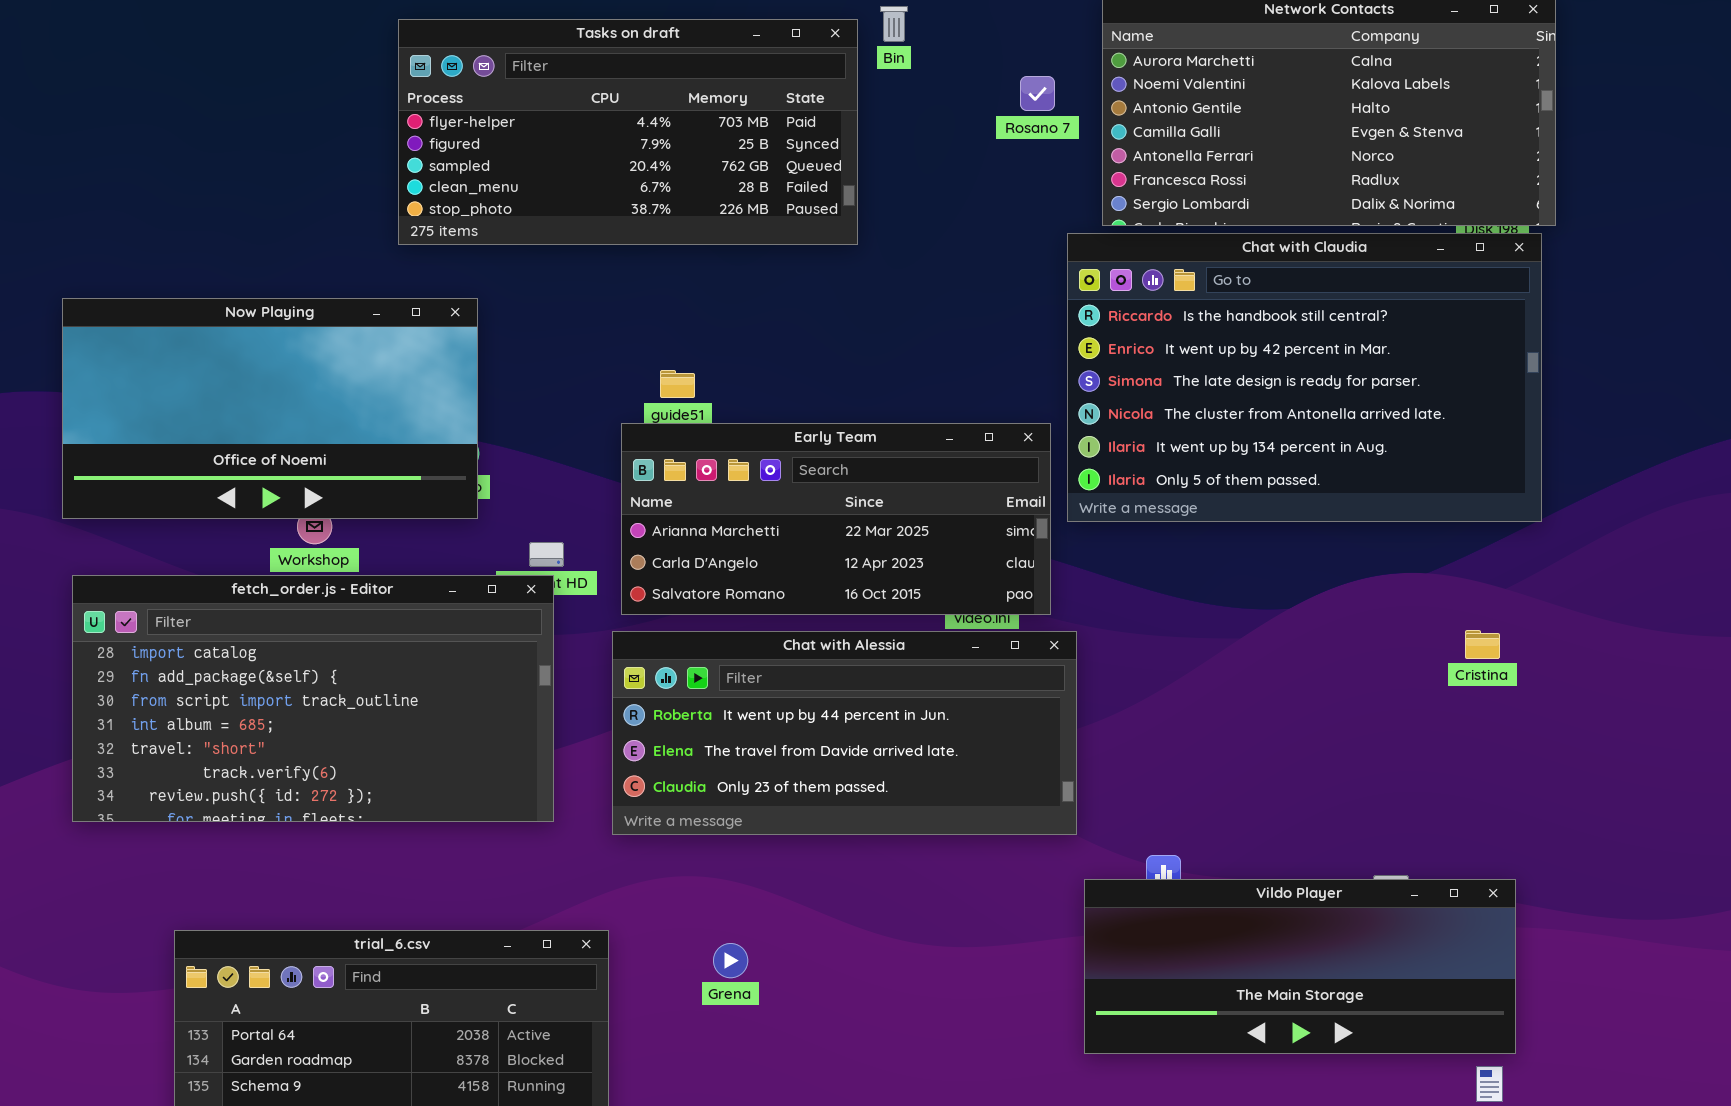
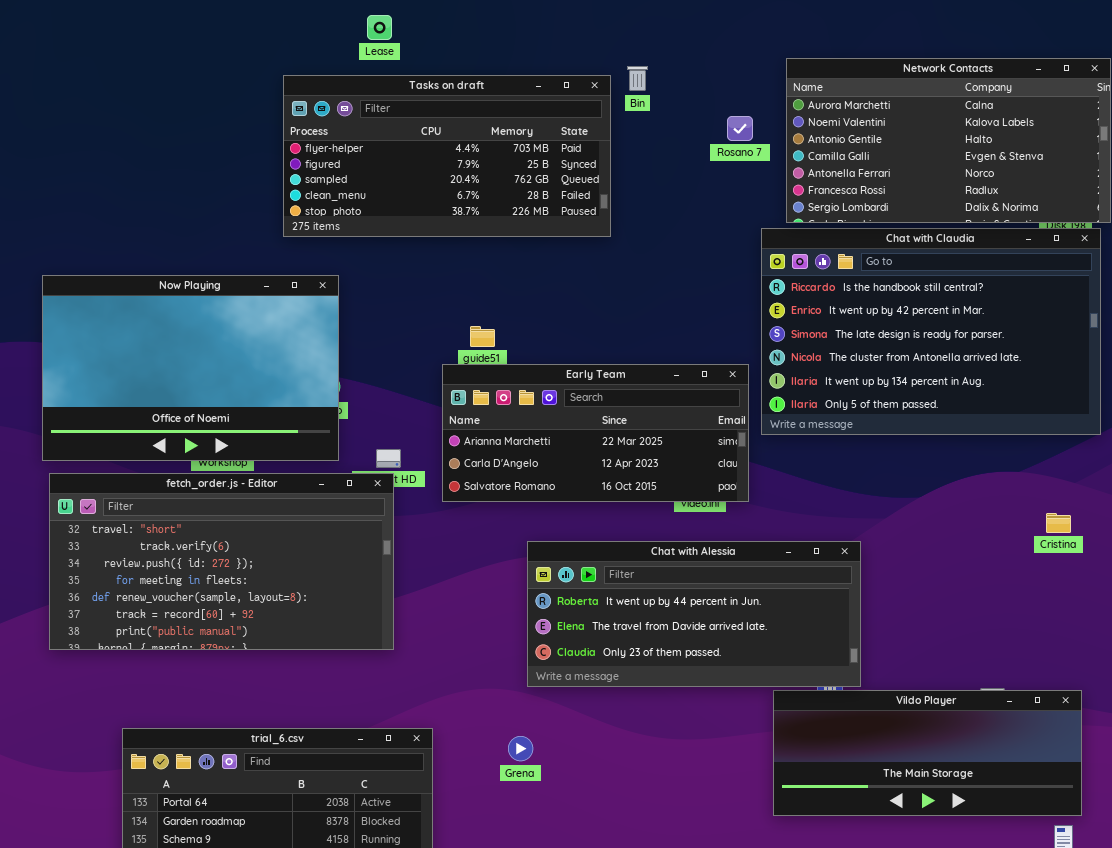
Now Playing: [62,298,478,519] -> [42,275,339,461], resized
fetch_order.js - Editor: [72,575,554,822] -> [49,473,394,650], scrolled down 4 rows
Chat with Alessia: [612,631,1077,835] -> [527,541,861,687], moved

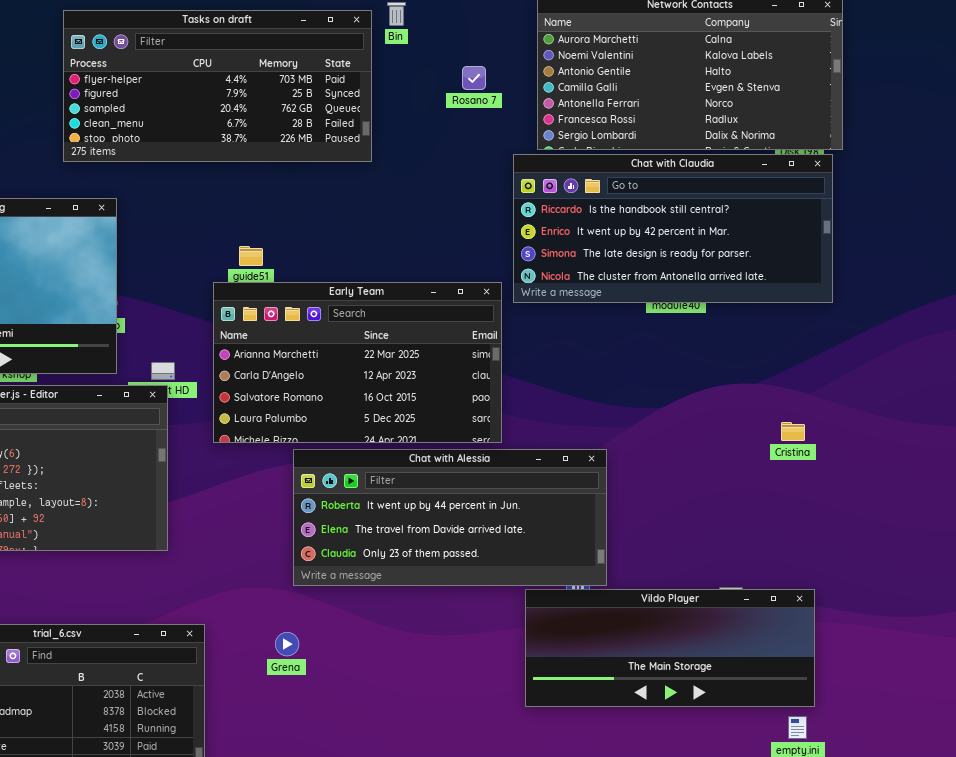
Rosano 7: [727,116,753,141] -> [462,66,486,90], moved
Chat with Claudia: [761,228,1101,435] -> [513,154,833,303], resized
Early Team: [442,364,749,502] -> [213,282,502,443], resized

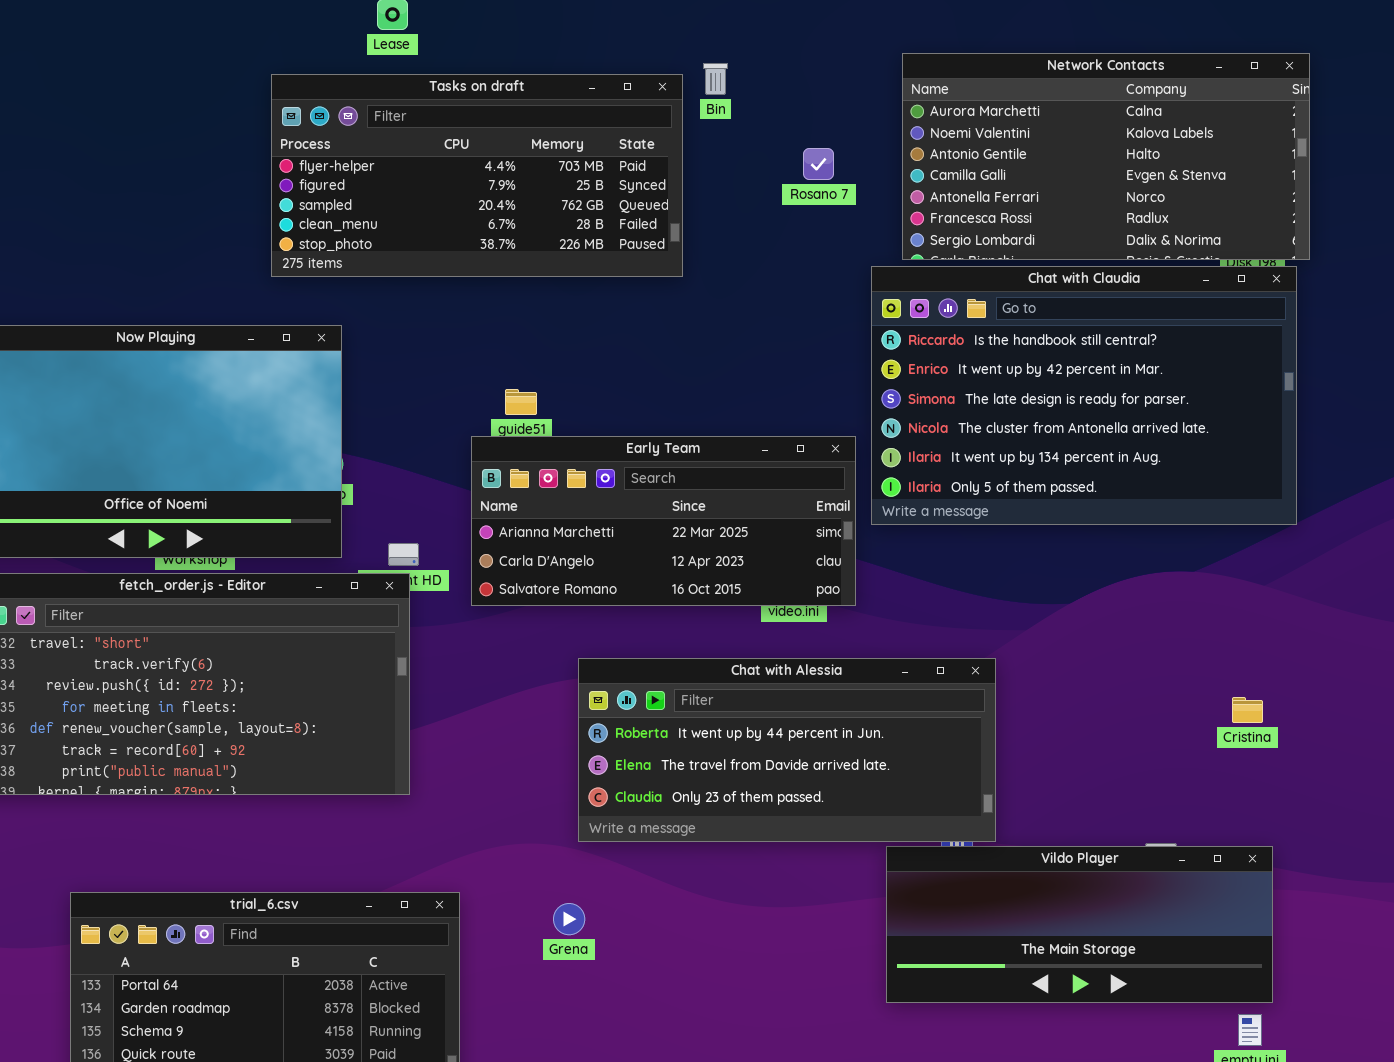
Chat with Claudia: [513,154,833,303] -> [871,266,1297,525], resized
Early Team: [213,282,502,443] -> [471,436,856,606], resized
Cristina: [781,422,805,441] -> [1232,697,1263,723], moved

